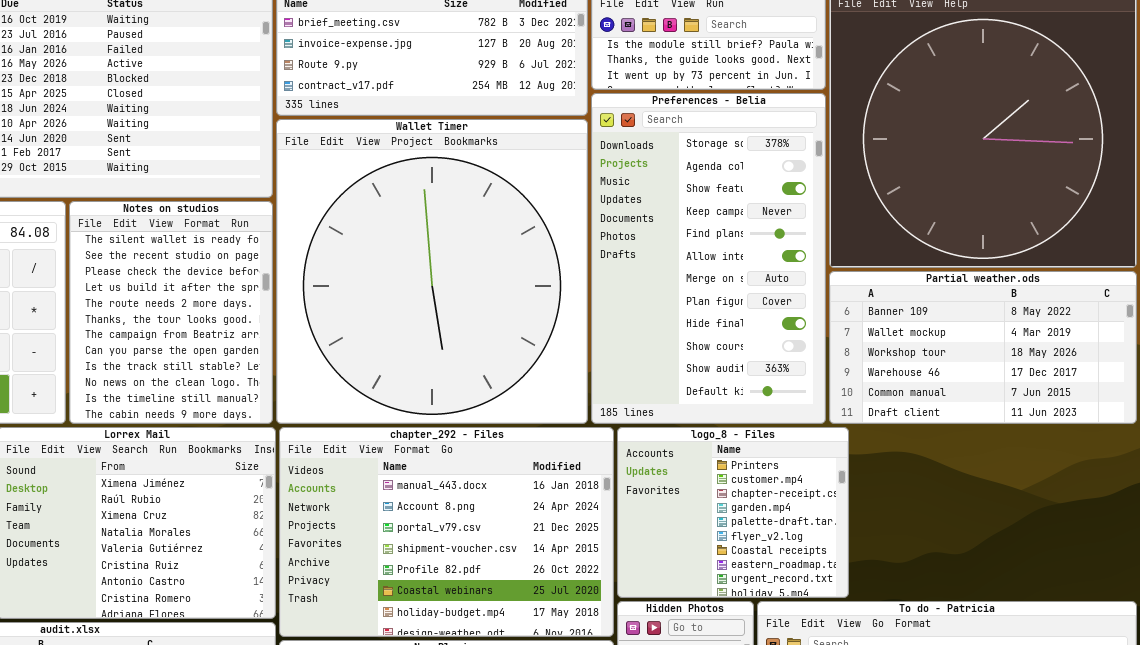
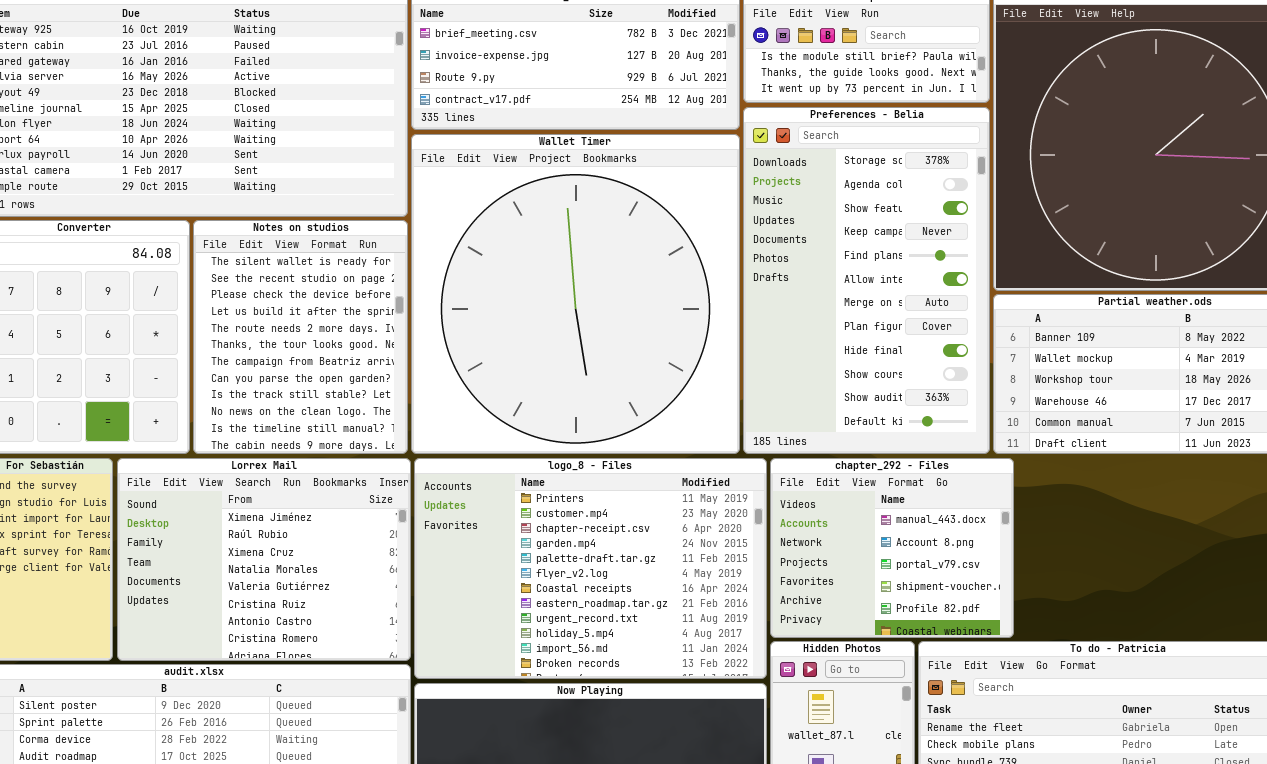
chapter_292 - Files: [279,427,614,637] -> [770,458,1014,638], moved, resized
logo_8 - Files: [617,427,849,598] -> [414,458,767,679], moved, resized

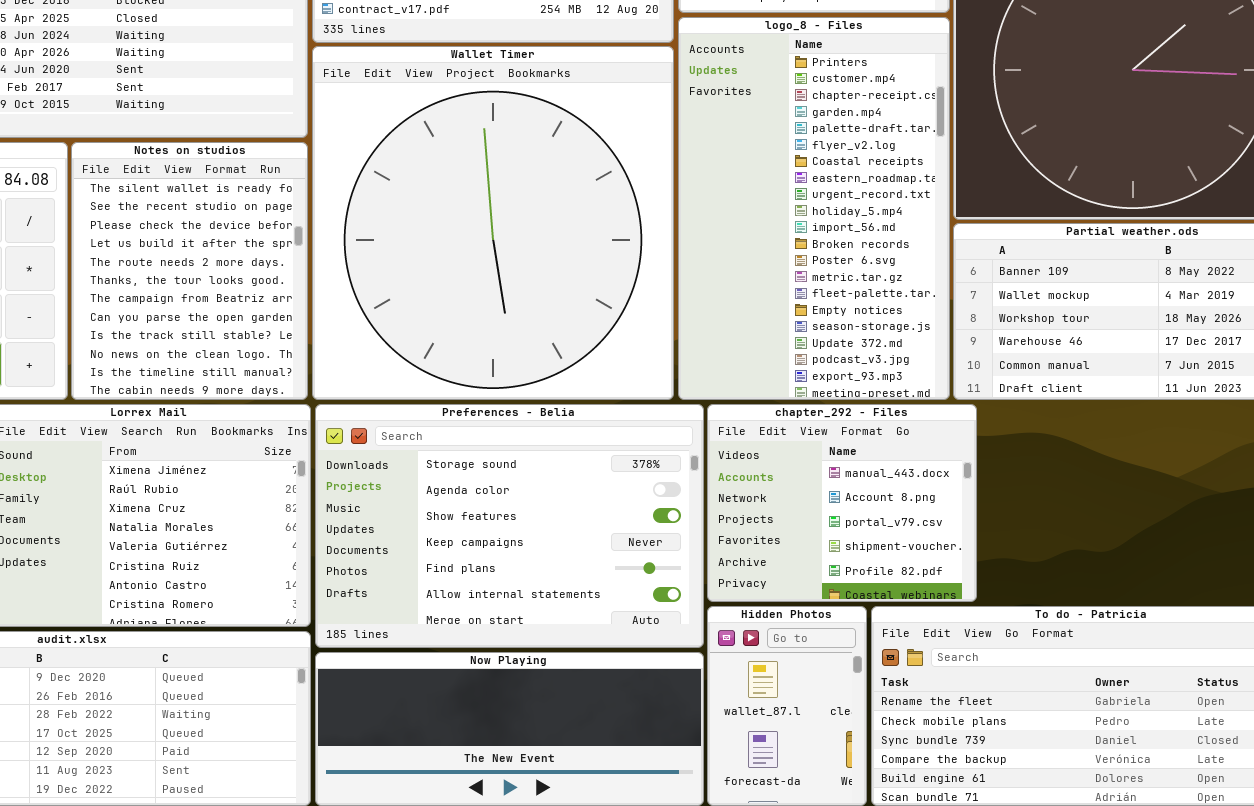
Preferences - Belia: [743,107,990,454] -> [315,404,704,648], moved, resized
logo_8 - Files: [414,458,767,679] -> [678,17,950,400], moved, resized

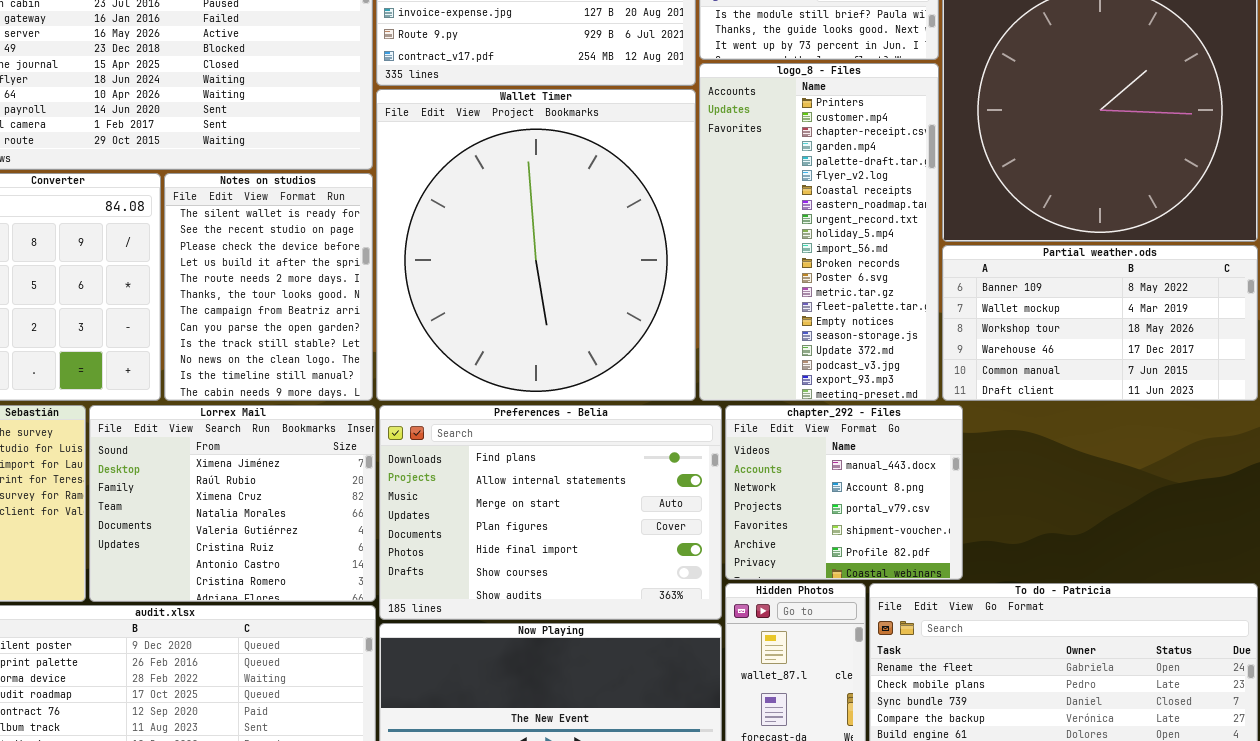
Preferences - Belia: [315,404,704,648] -> [379,405,722,620], scrolled down 4 rows

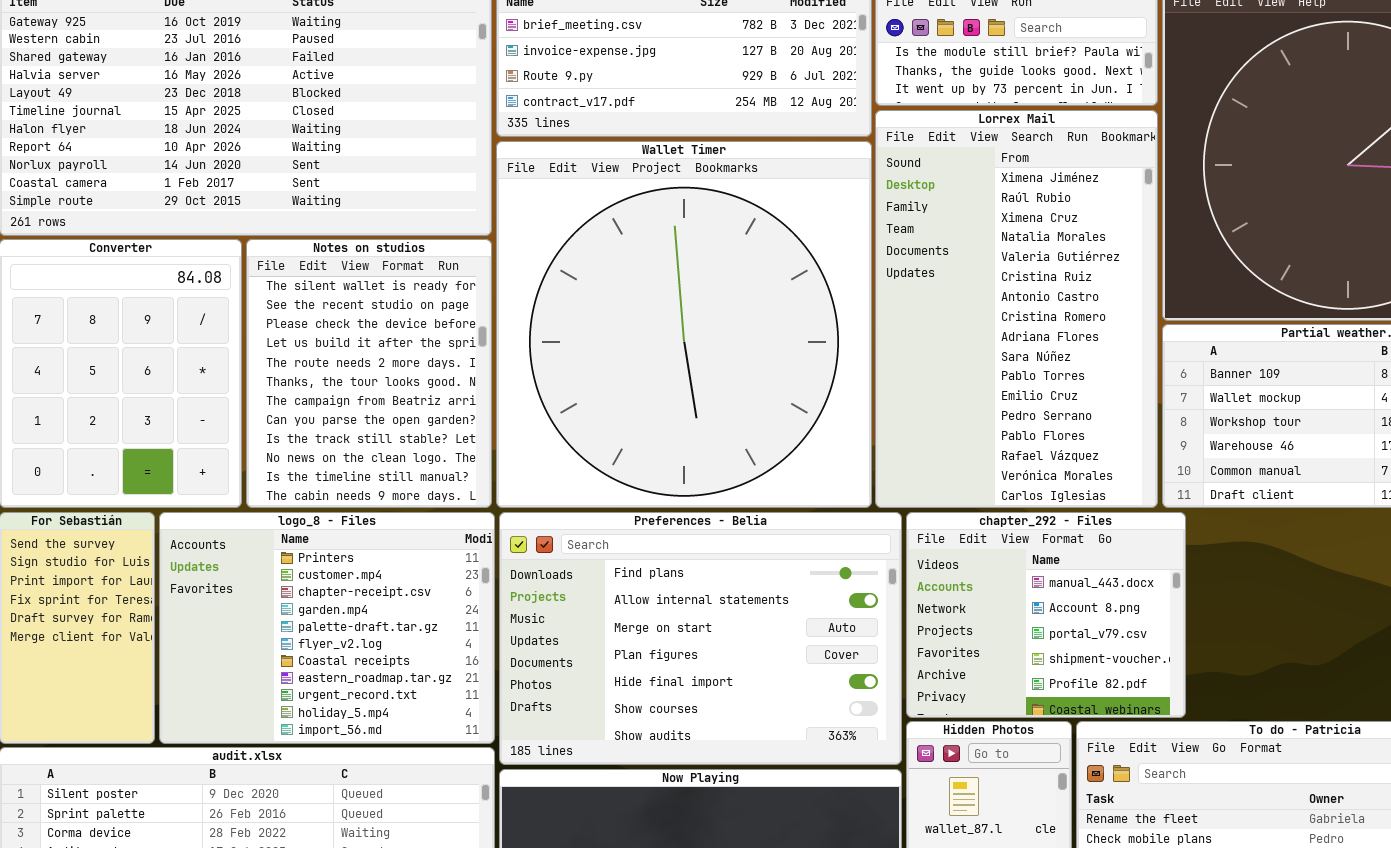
logo_8 - Files: [699,63,939,401] -> [159,512,495,744], moved, resized
Lorrex Mail: [89,405,376,602] -> [875,110,1158,508], moved, resized

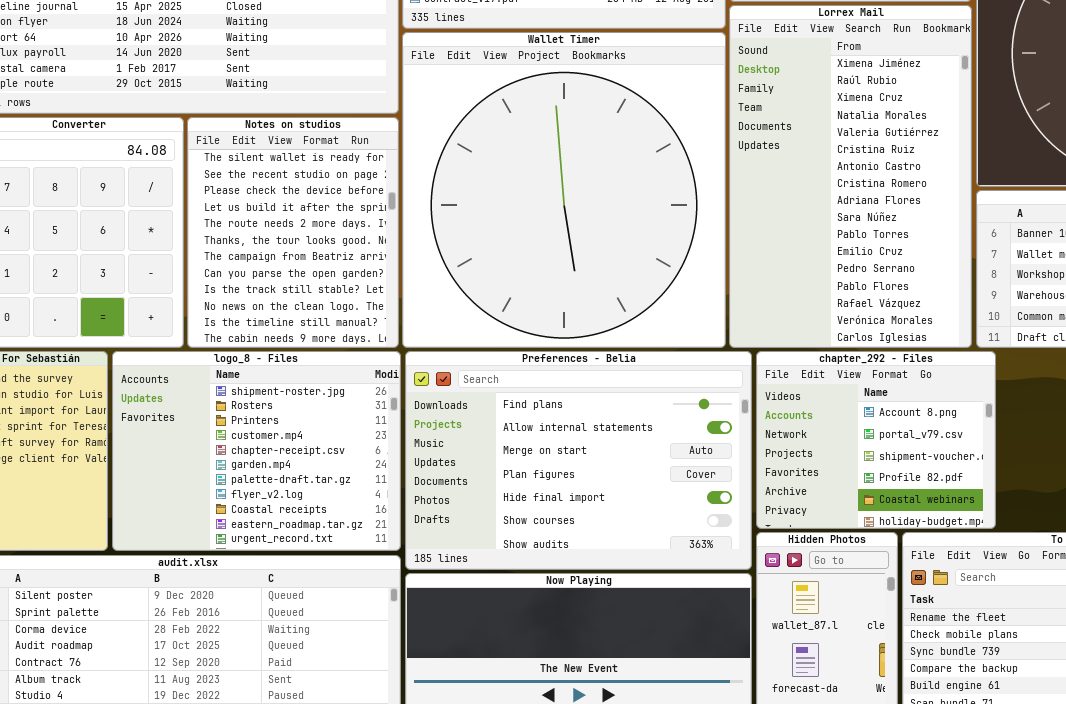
logo_8 - Files: [159,512,495,744] -> [112,351,401,551], scrolled up 2 rows
chapter_292 - Files: [906,512,1186,718] -> [756,351,996,529], scrolled down 1 row

